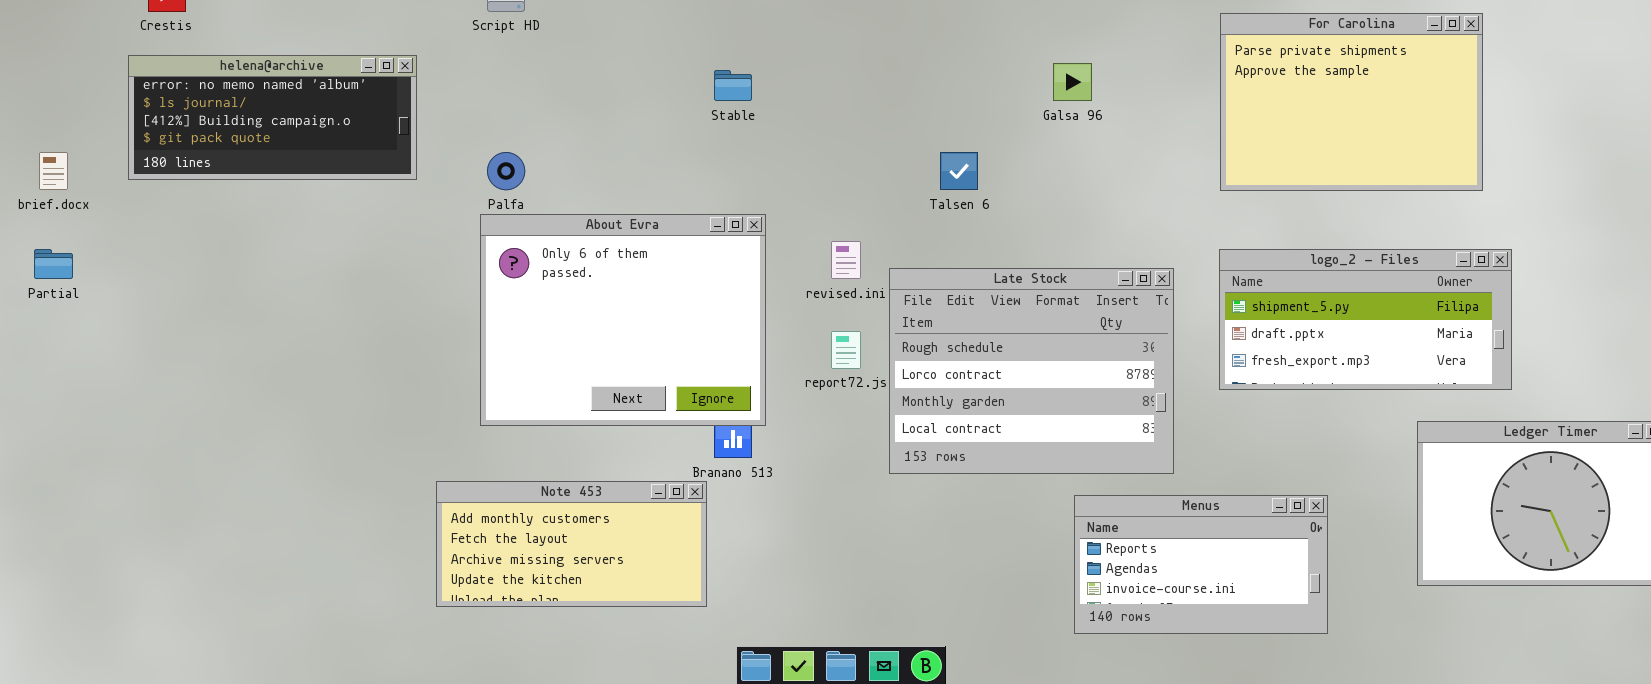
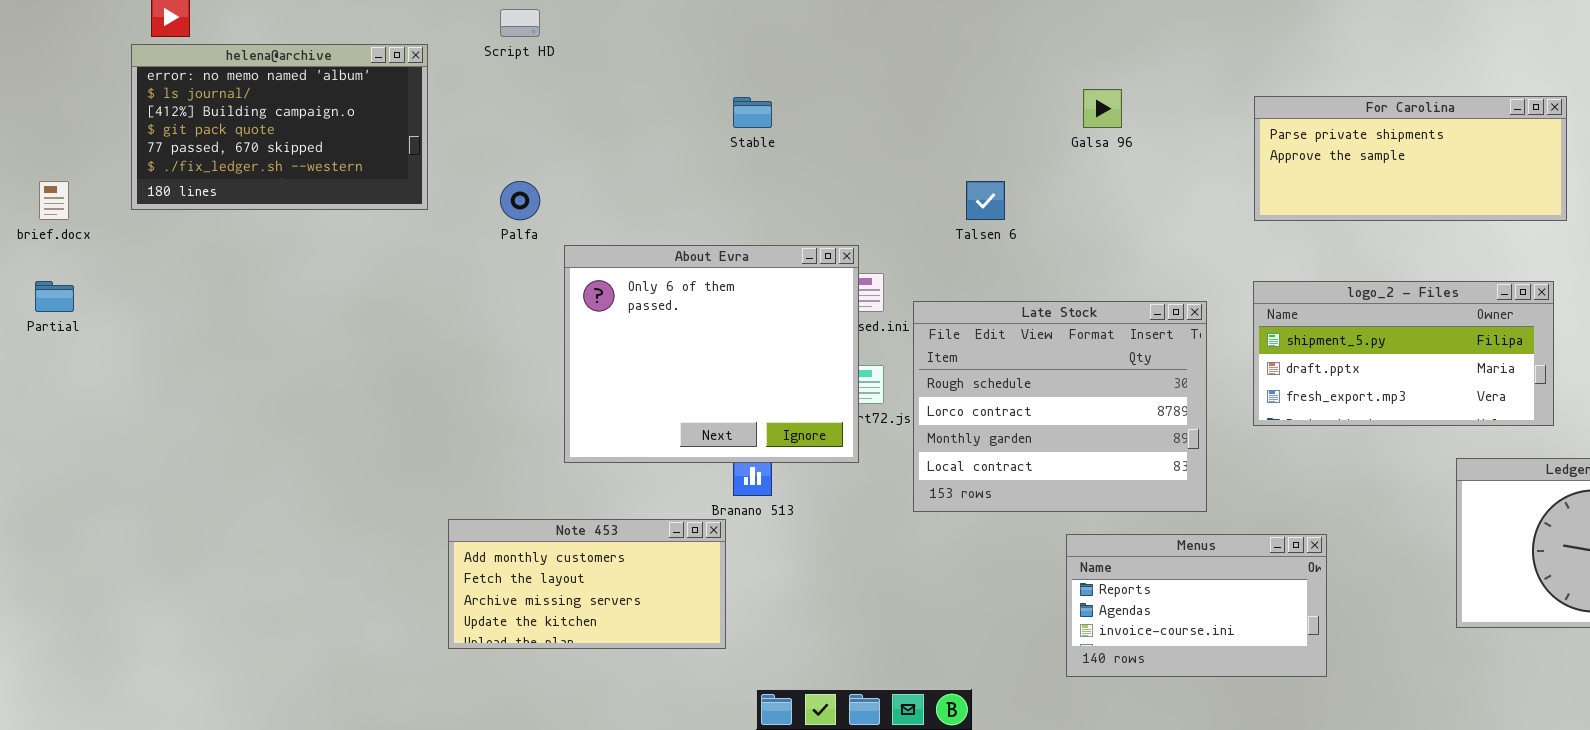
For Carolina: [1220,13,1483,191] -> [1254,96,1567,221], resized
helena@archive: [128,55,417,180] -> [131,44,428,210], resized
About Evra: [480,214,766,426] -> [564,245,859,463], moved
Menus: [1074,495,1328,634] -> [1066,534,1327,677], moved

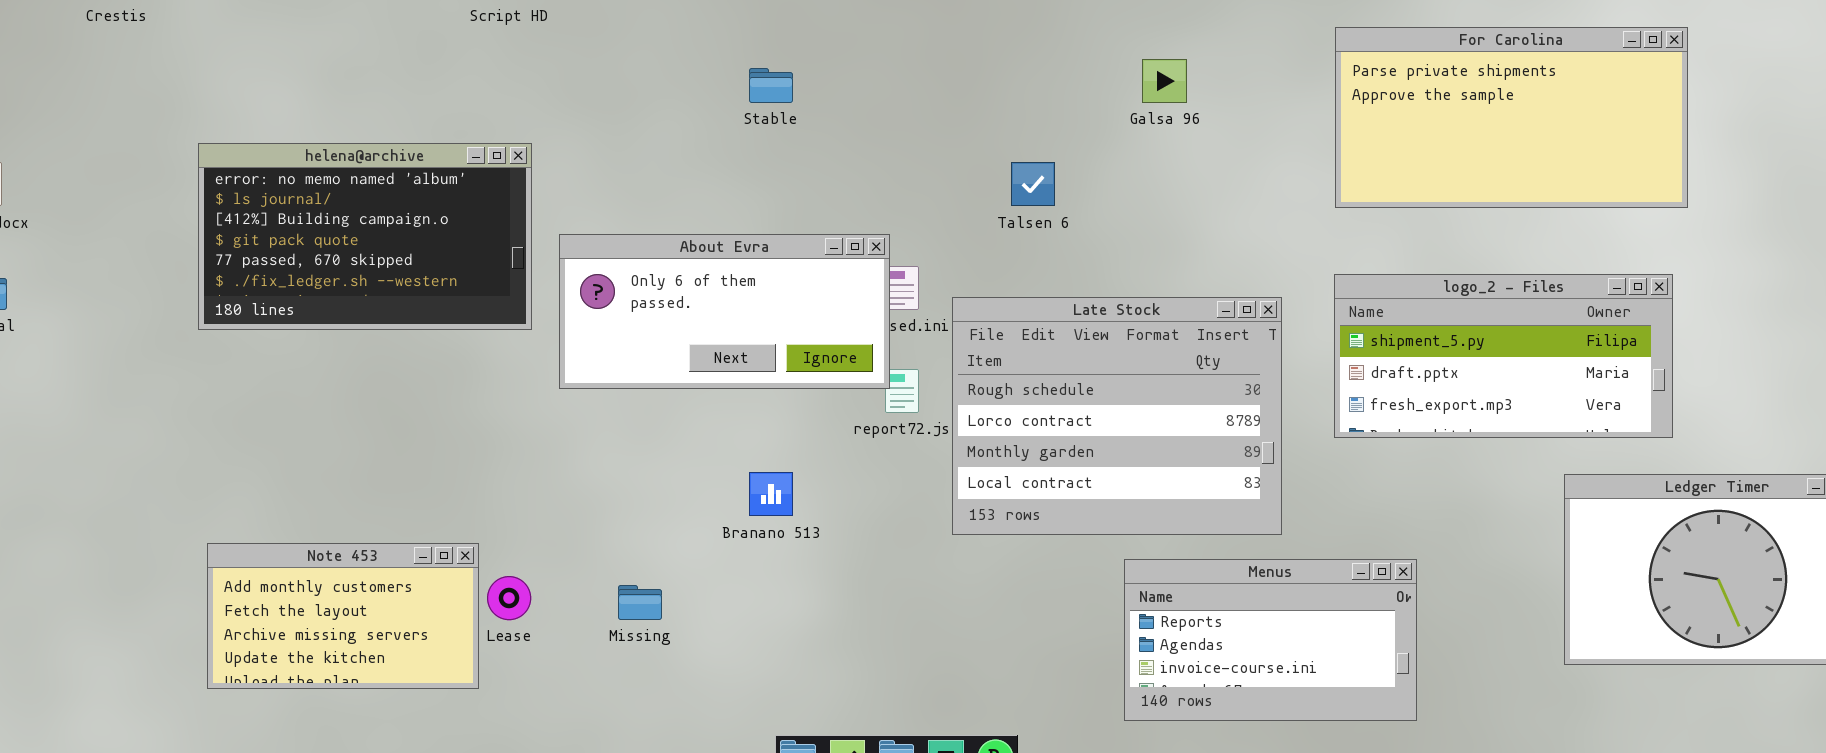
helena@archive: [131,44,428,210] -> [198,143,532,330], moved
For Carolina: [1254,96,1567,221] -> [1335,27,1688,208], resized
About Evra: [564,245,859,463] -> [559,234,890,389], resized
Note 453: [448,519,726,649] -> [207,543,479,689], moved, resized

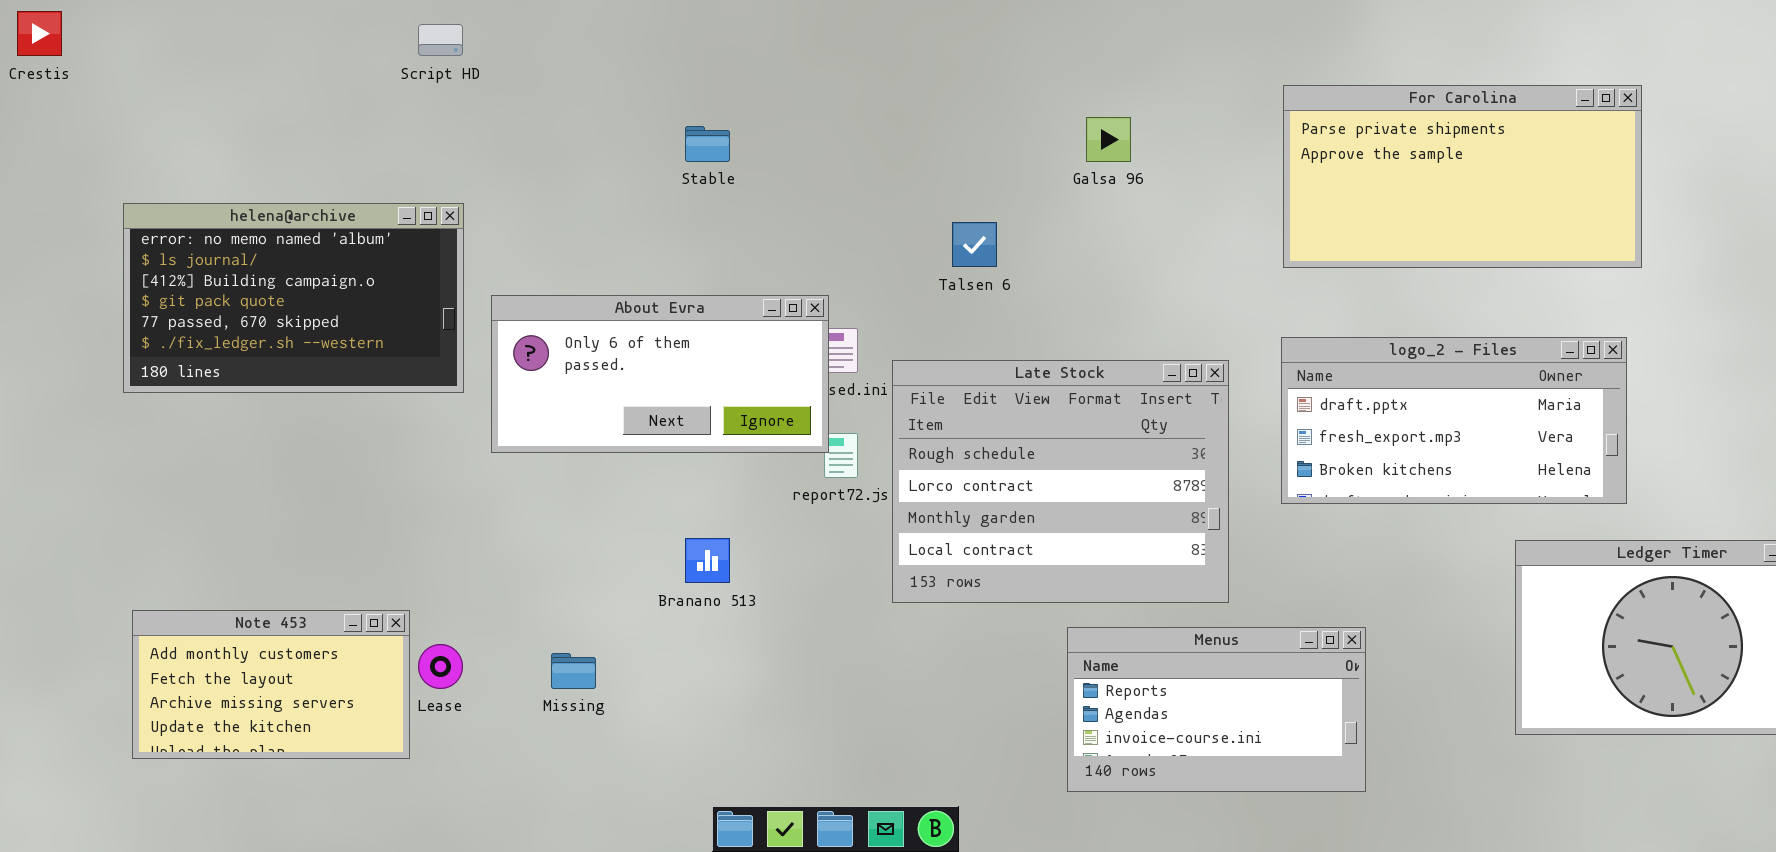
logo_2 - Files: [1334,274,1673,438] -> [1281,337,1627,504], scrolled down 1 row

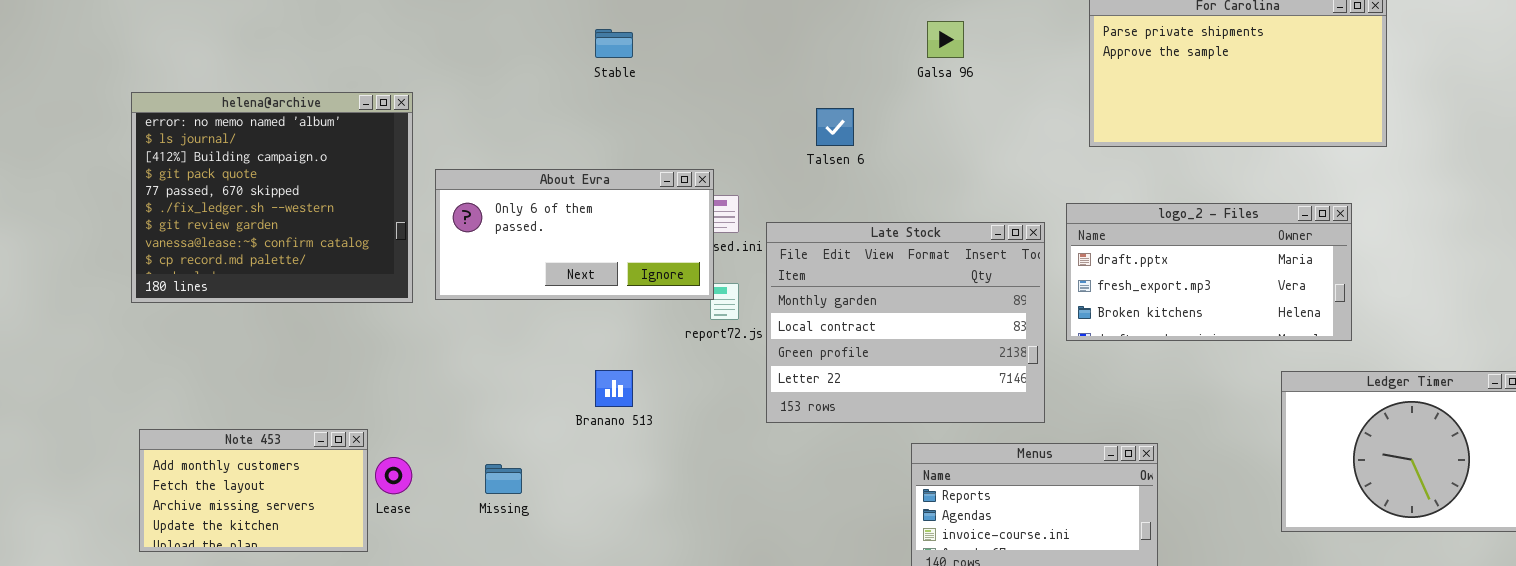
helena@archive: [123,203,464,393] -> [131,92,413,303], resized
logo_2 - Files: [1281,337,1627,504] -> [1066,203,1352,341], moved
Late Stock: [892,360,1229,603] -> [766,222,1045,423], scrolled down 2 rows

